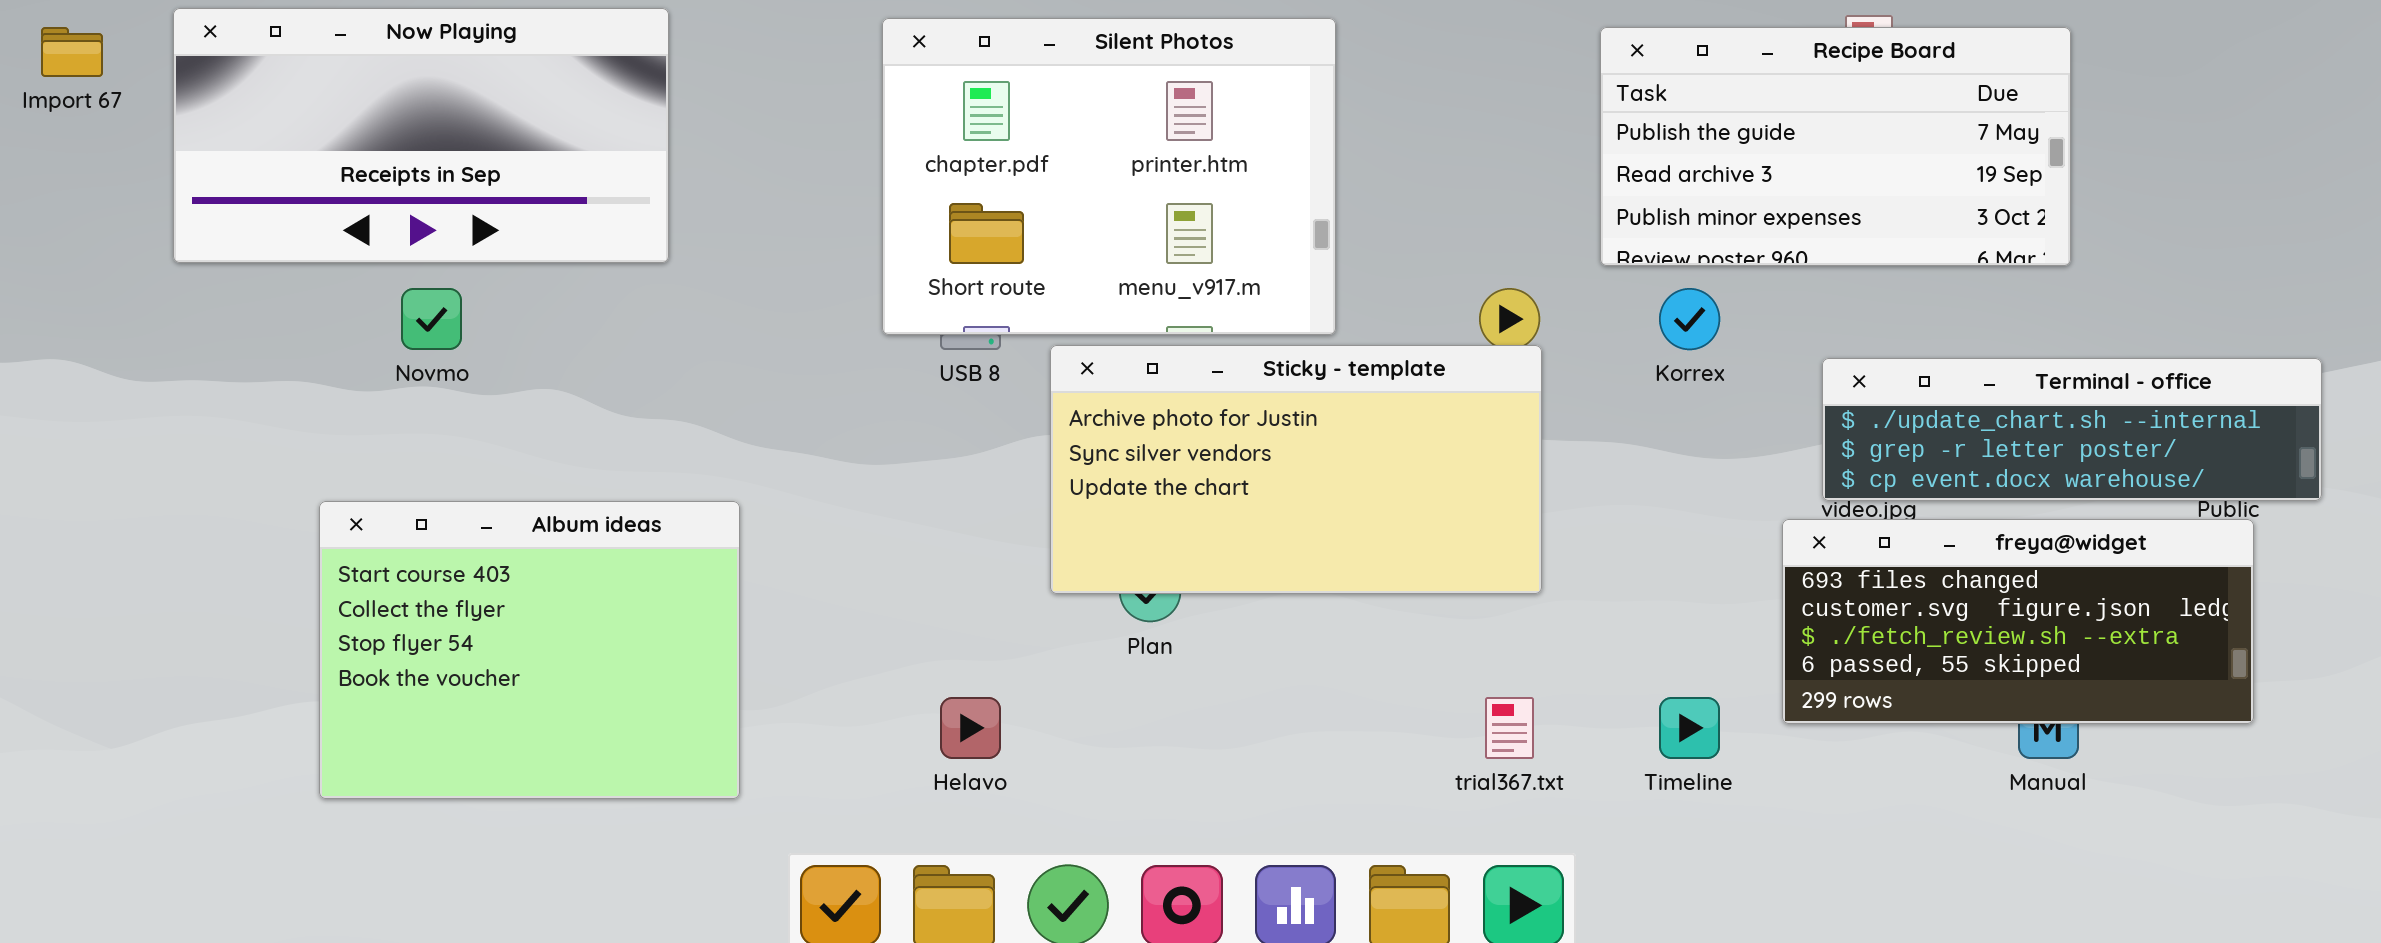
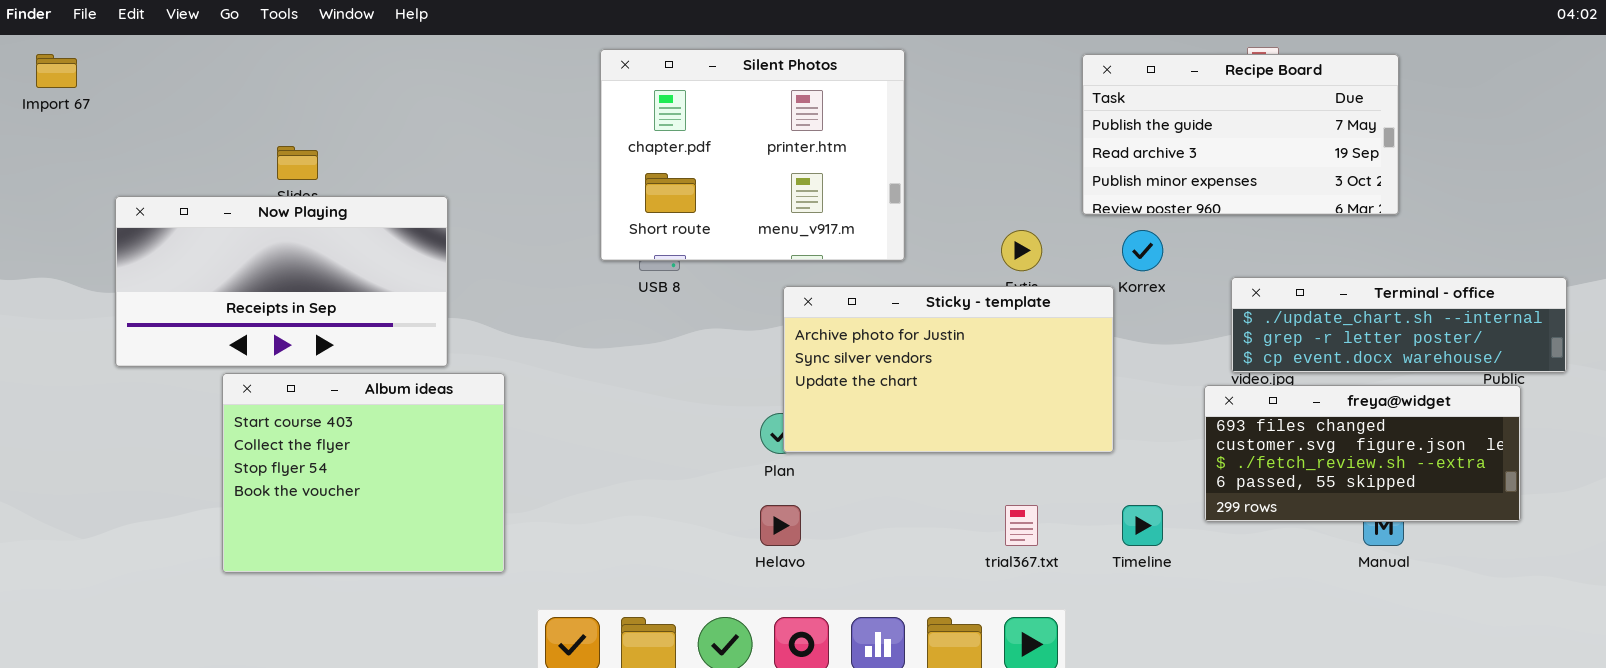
Now Playing: [173,8,669,263] -> [115,196,448,367], moved
Sticky - template: [1050,345,1542,594] -> [783,286,1114,453], moved
Helavo: [940,697,1001,759] -> [760,505,801,546], moved

